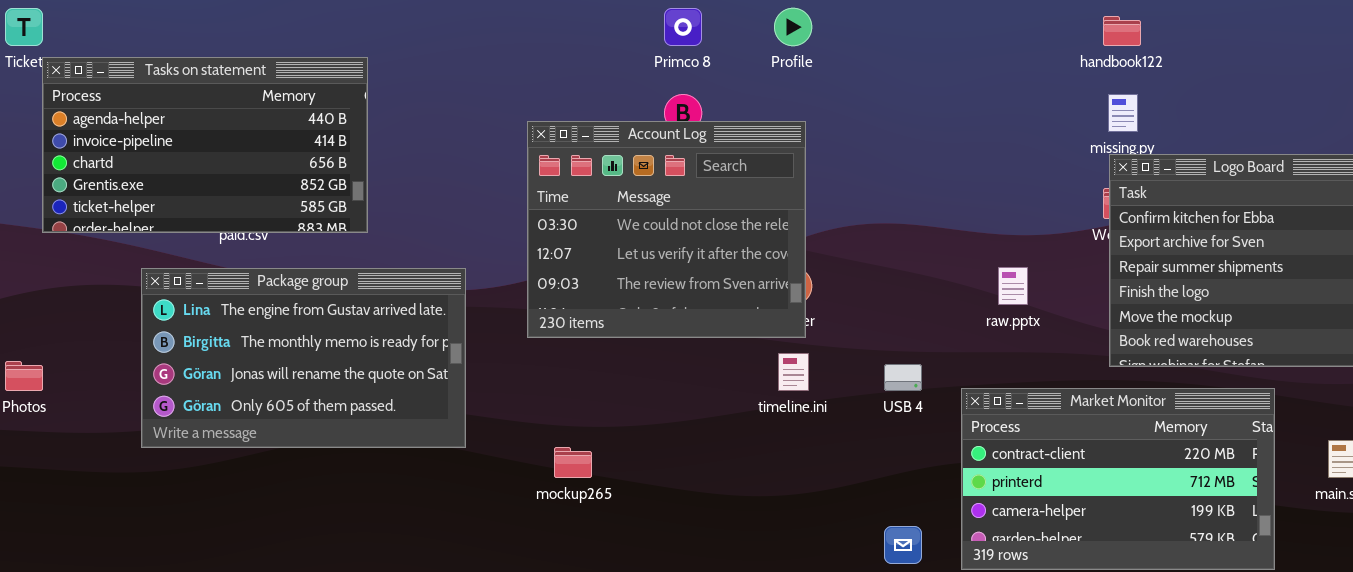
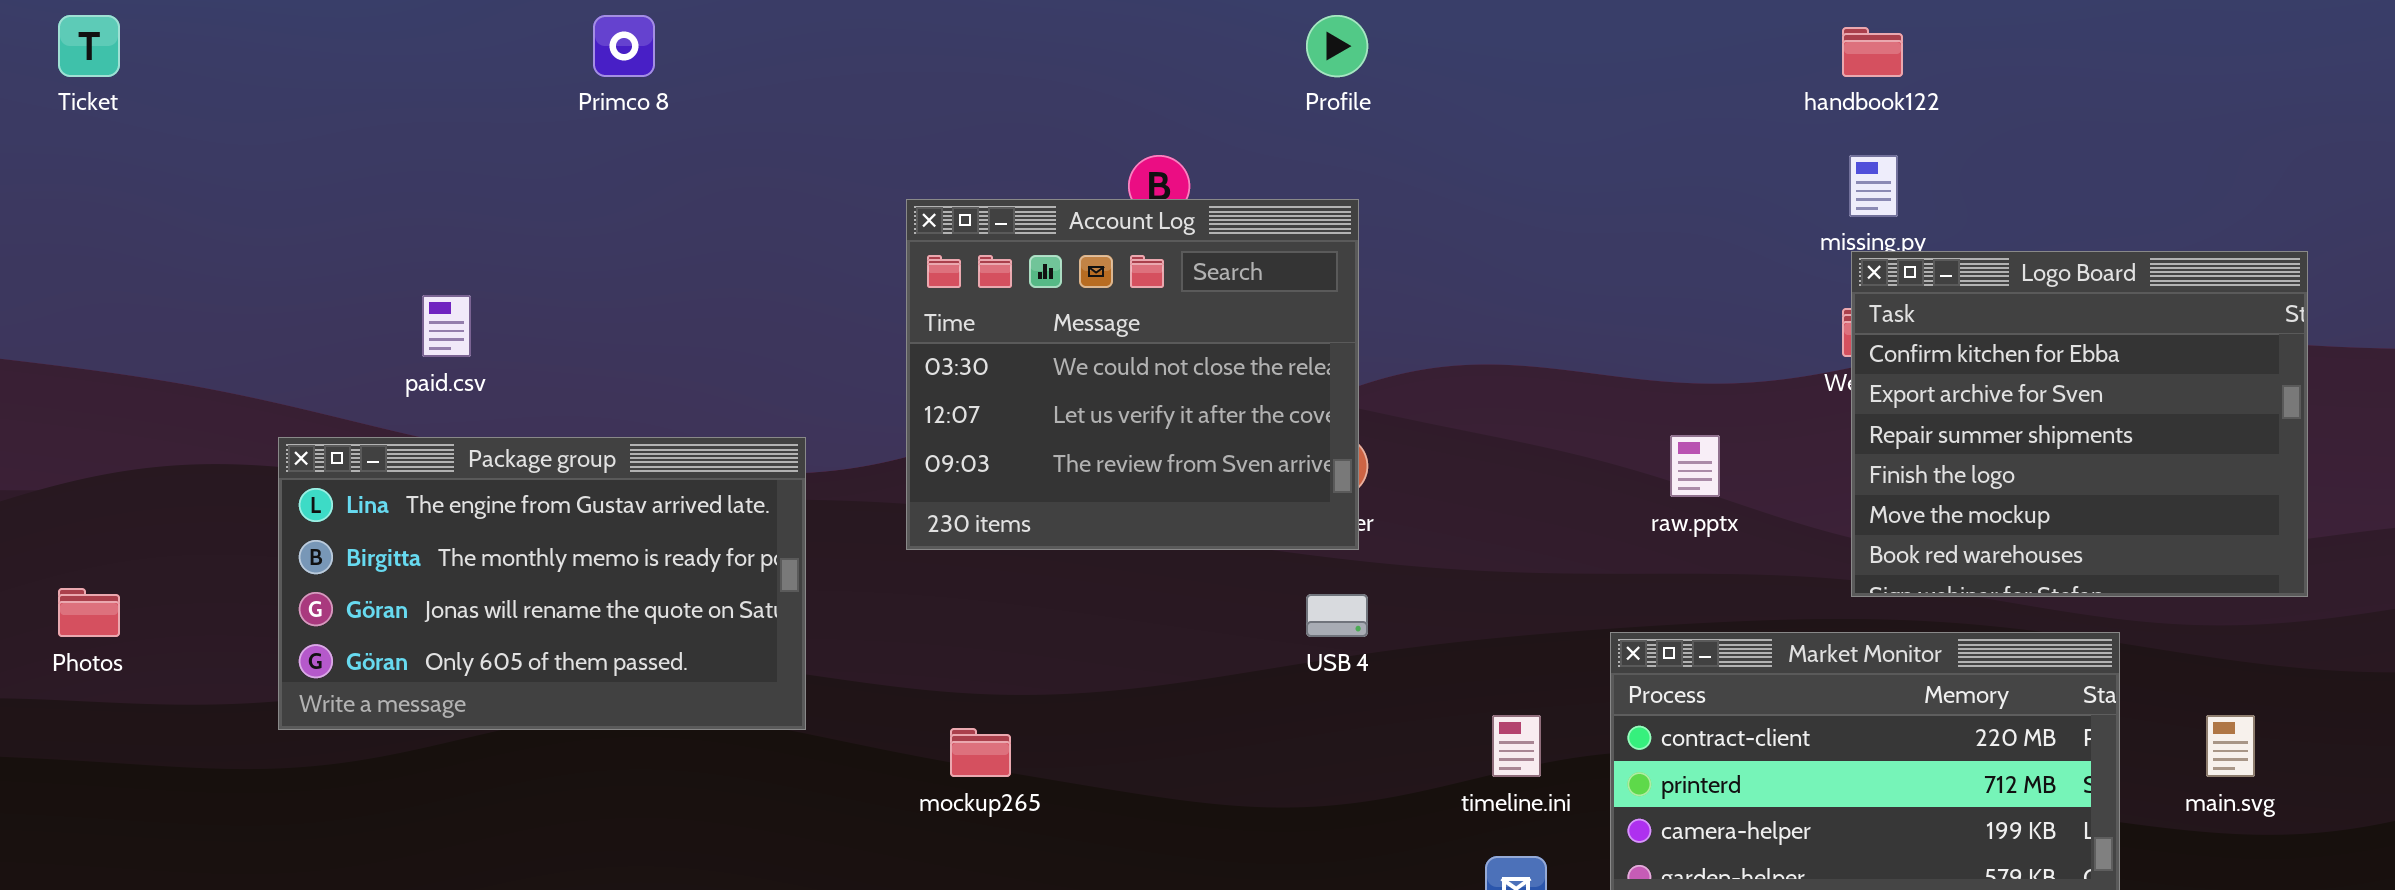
Primco 8: [664,8,702,46] -> [593,15,655,77], moved
Tasks on statement: [42,57,368,233] -> none, closed
timeline.ini: [778,353,809,391] -> [1492,715,1541,777], moved
USB 4: [884,364,922,391] -> [1306,594,1368,637], moved

